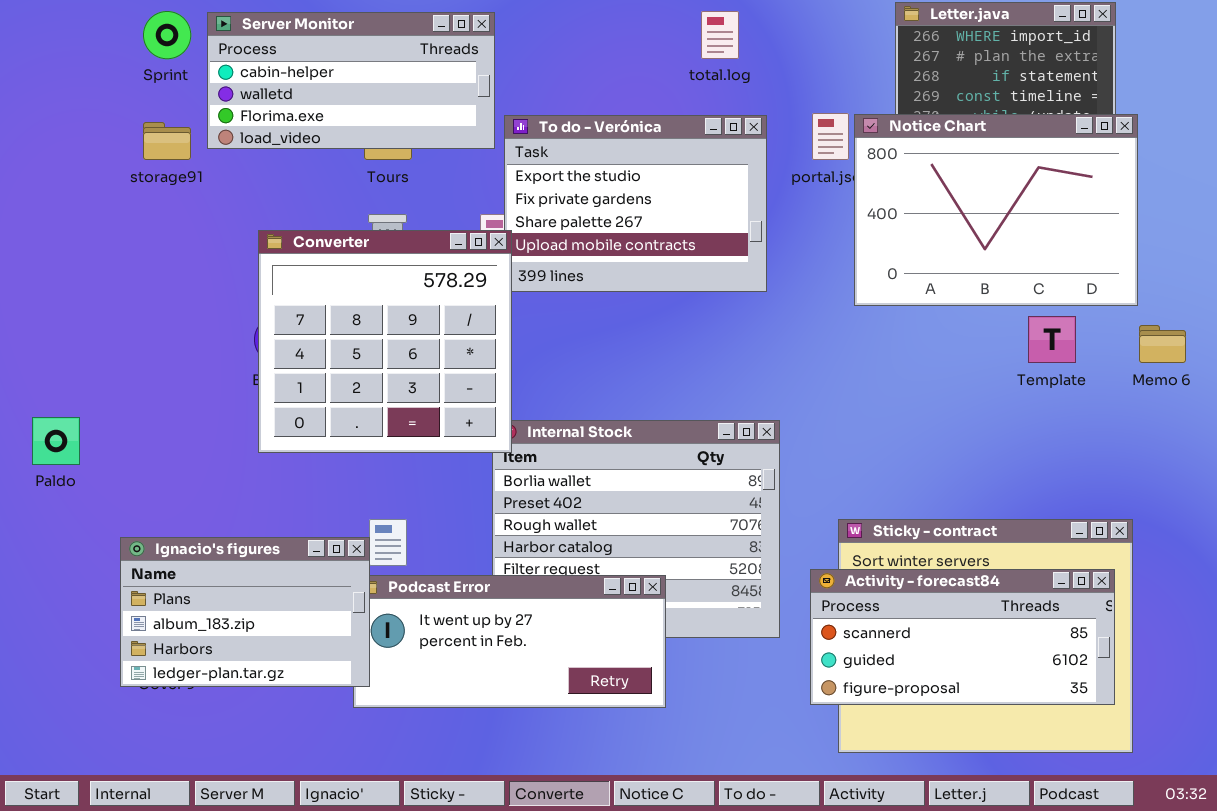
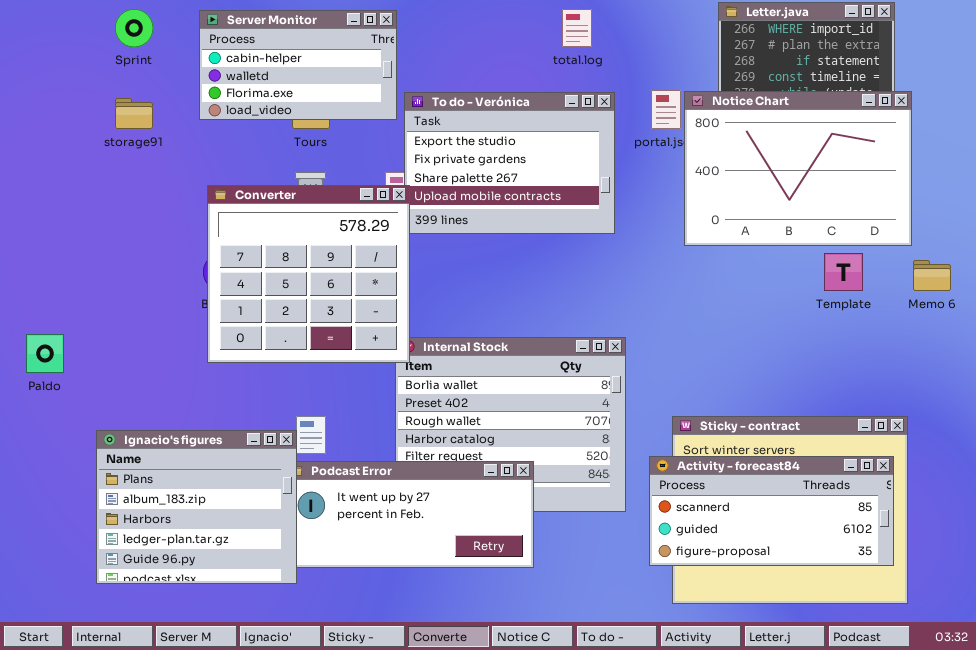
Server Monitor: [207,12,495,149] -> [199,10,397,120], resized
Ignacio's figures: [120,537,370,687] -> [96,430,297,584], resized

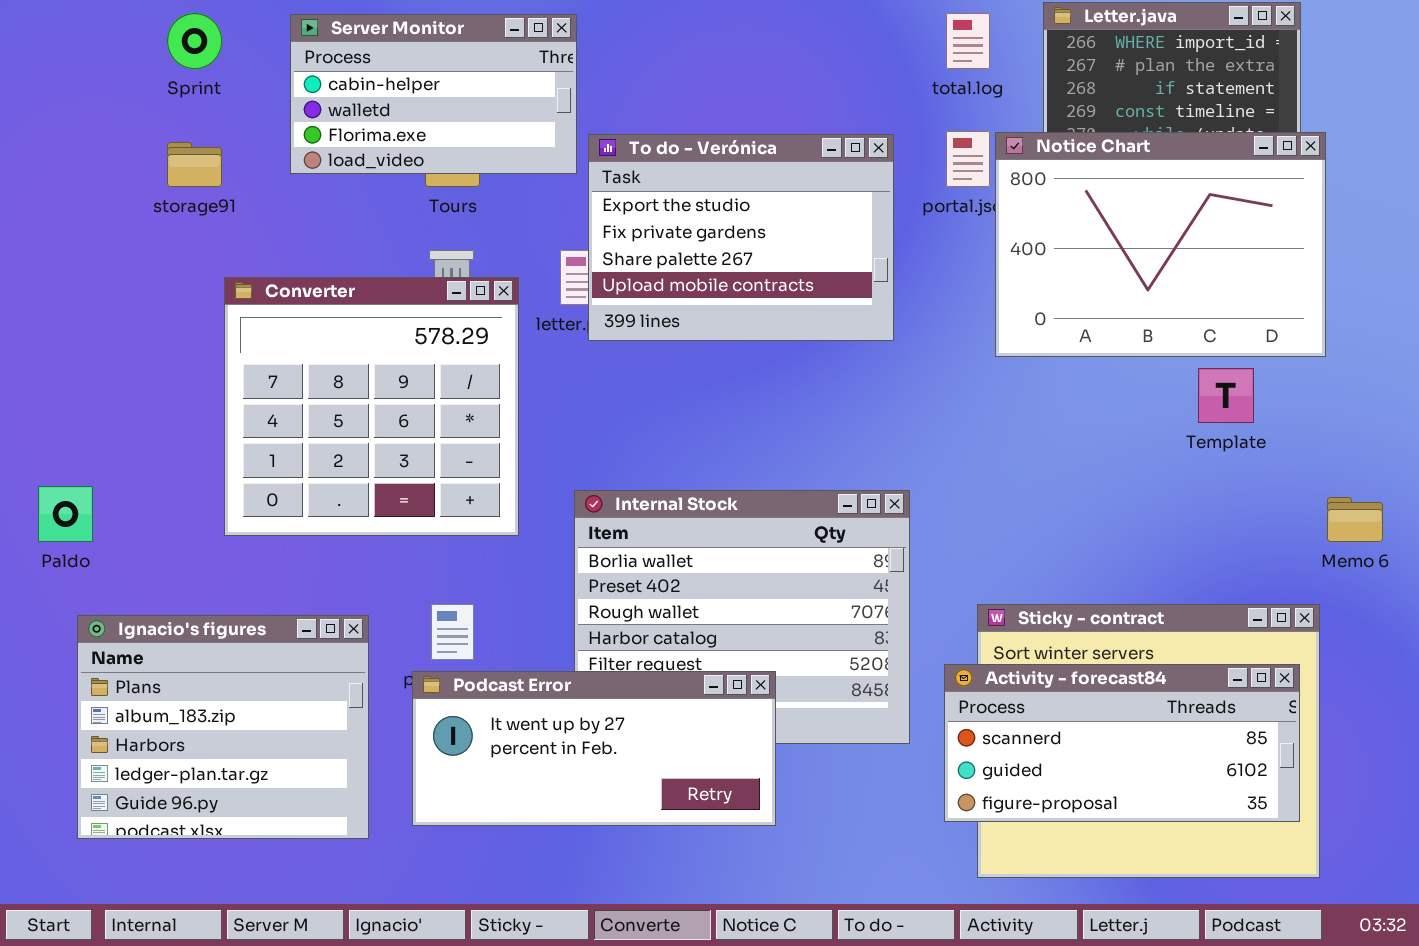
total.log: [562,9,592,47] -> [946,13,990,69], moved
Converter: [207,185,410,363] -> [224,277,519,536], moved
Memo 6: [913,260,951,291] -> [1327,497,1383,542], moved
Ignacio's figures: [96,430,297,584] -> [77,615,369,839], moved

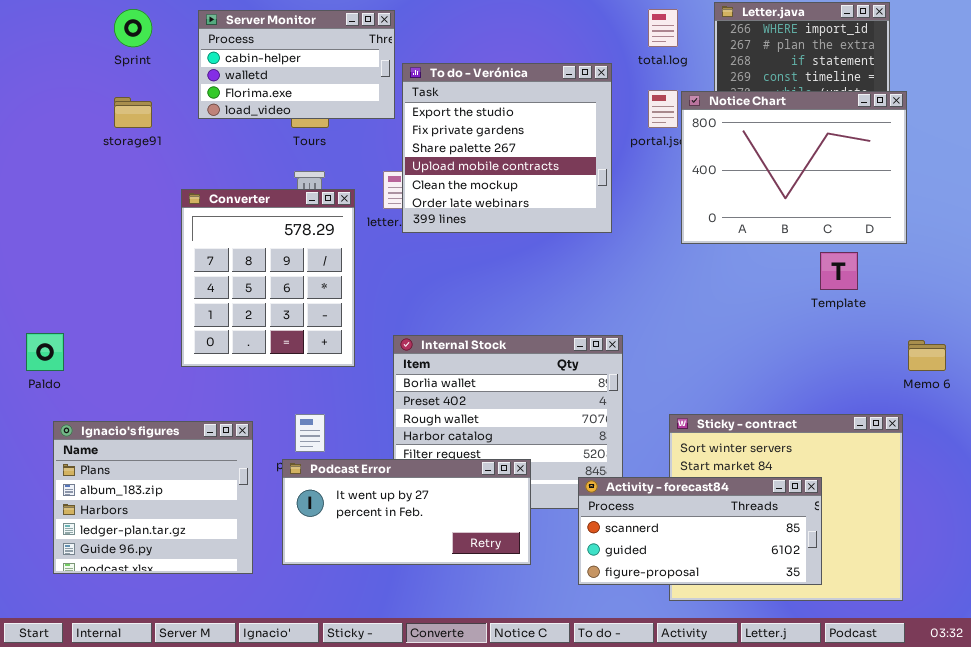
To do - Verónica: [588,134,894,341] -> [402,63,612,233], resized
Converter: [224,277,519,536] -> [181,189,355,367], resized
Activity - forecast84: [944,664,1300,822] -> [578,477,822,585], moved

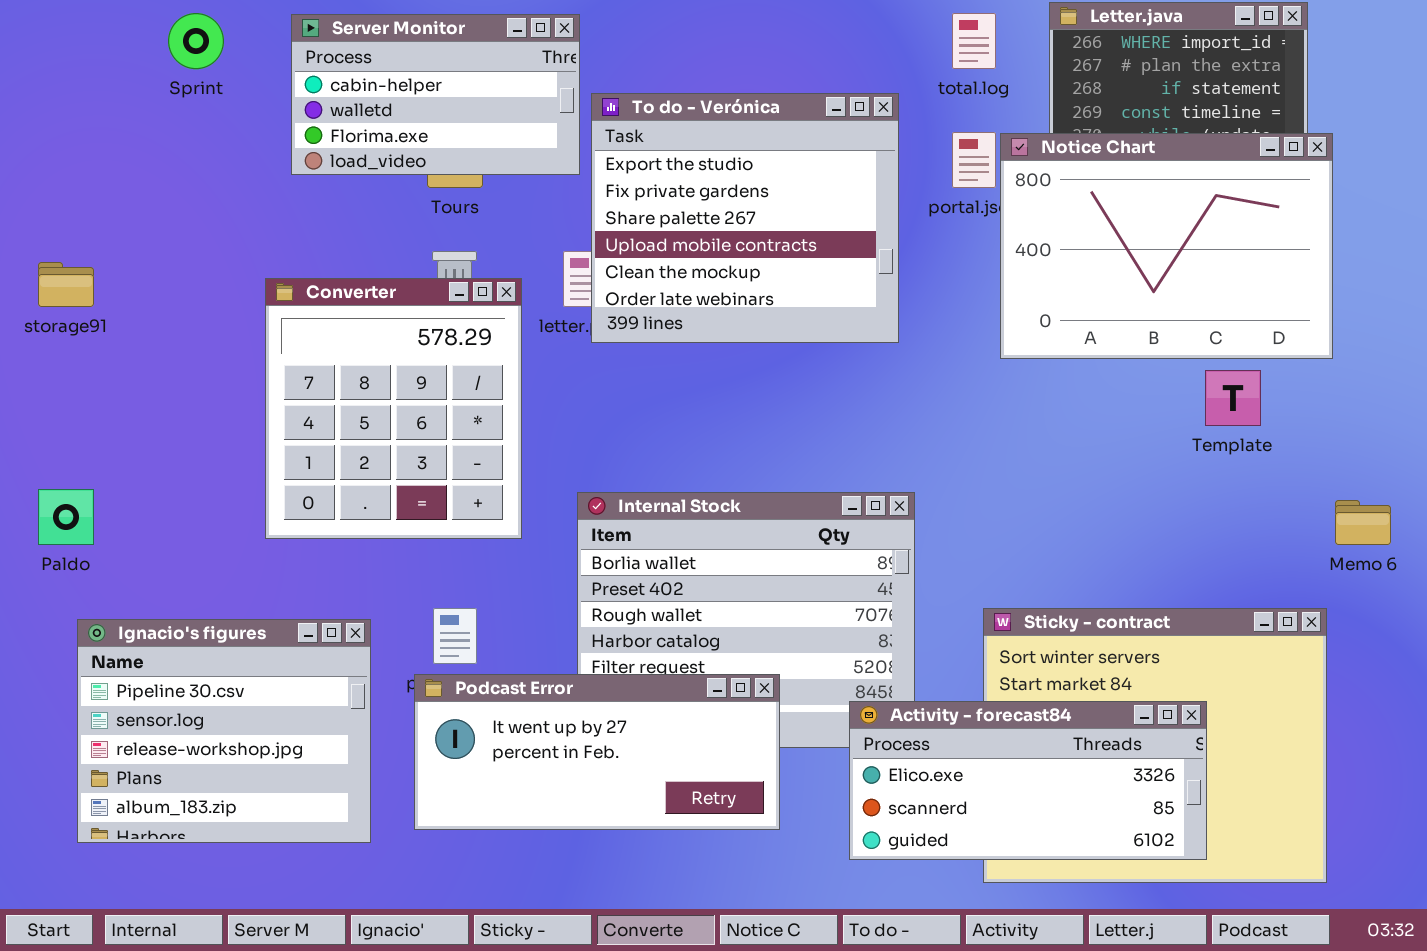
storage91: [114,97,152,128] -> [38,262,94,307], moved
Ignacio's figures: [53,421,253,574] -> [77,619,371,843], scrolled up 3 rows
Activity - forecast84: [578,477,822,585] -> [849,701,1207,860], scrolled up 1 row

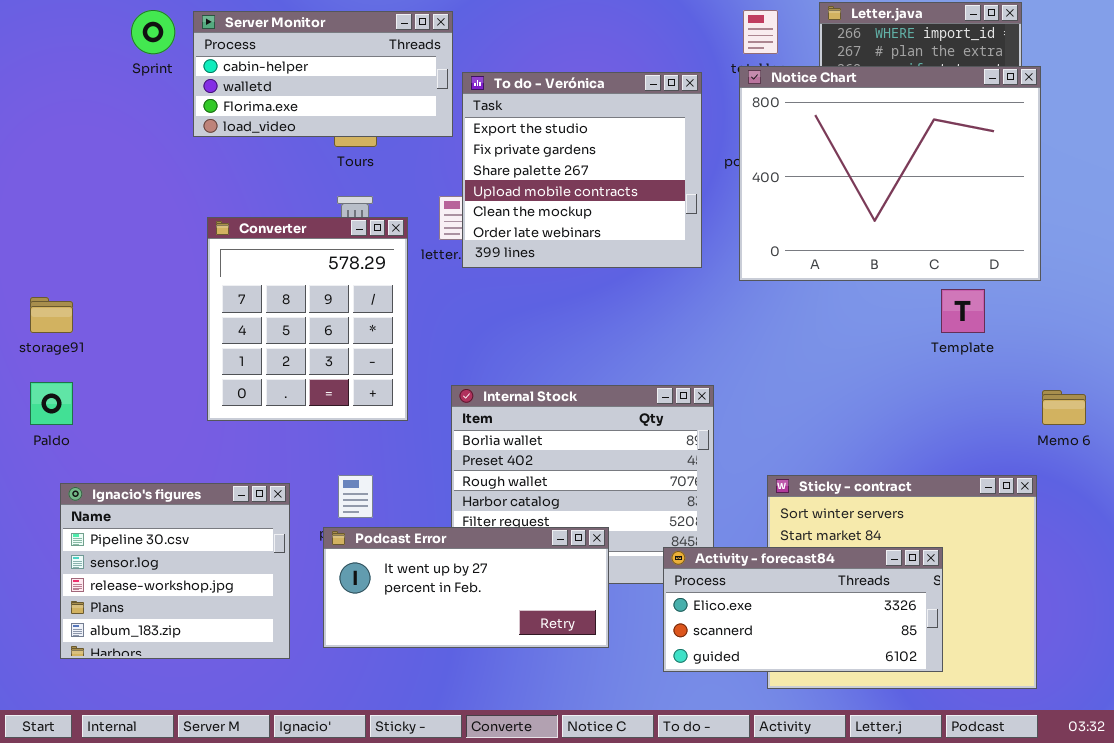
Server Monitor: [291,14,580,175] -> [193,11,453,137], resized
Notice Chart: [1000,133,1333,359] -> [739,66,1041,281], resized
storage91: [38,262,94,307] -> [30,297,73,333], moved

